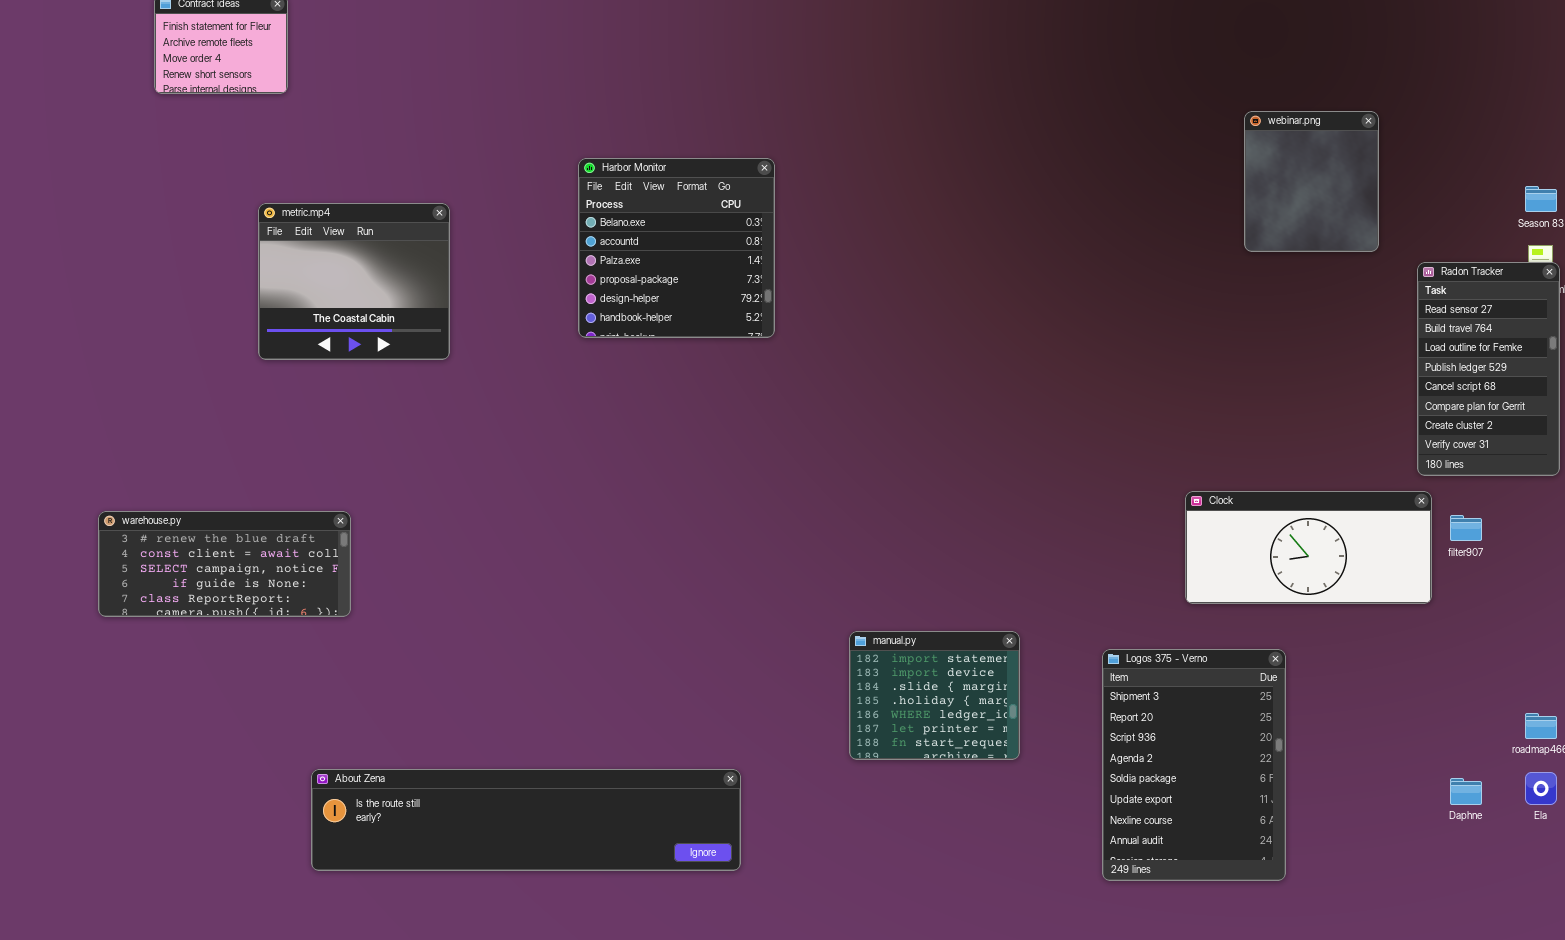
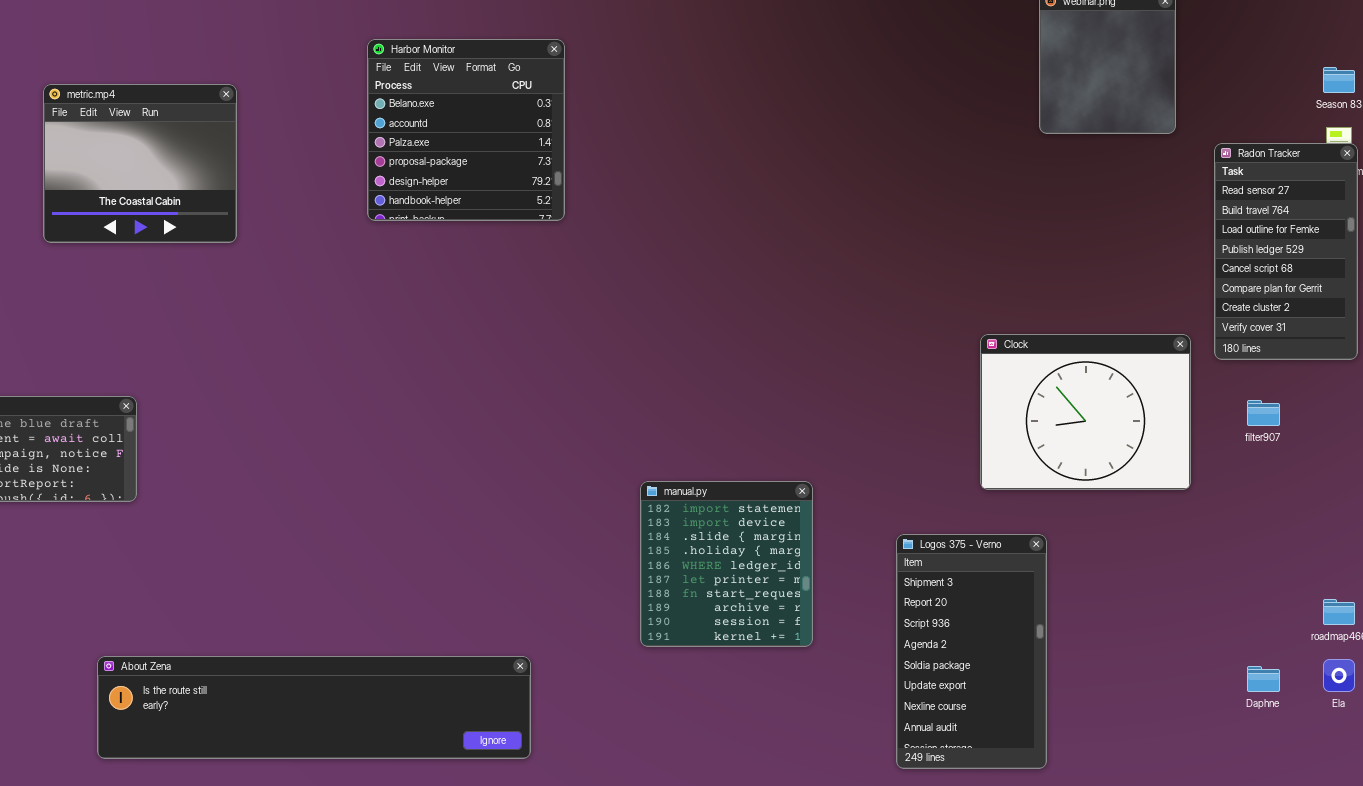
Clock: [1185,491,1432,604] -> [980,334,1191,490], resized
manual.py: [849,631,1020,760] -> [640,481,813,647], resized
Logos 375 - Verno: [1102,649,1286,881] -> [896,534,1047,769], resized

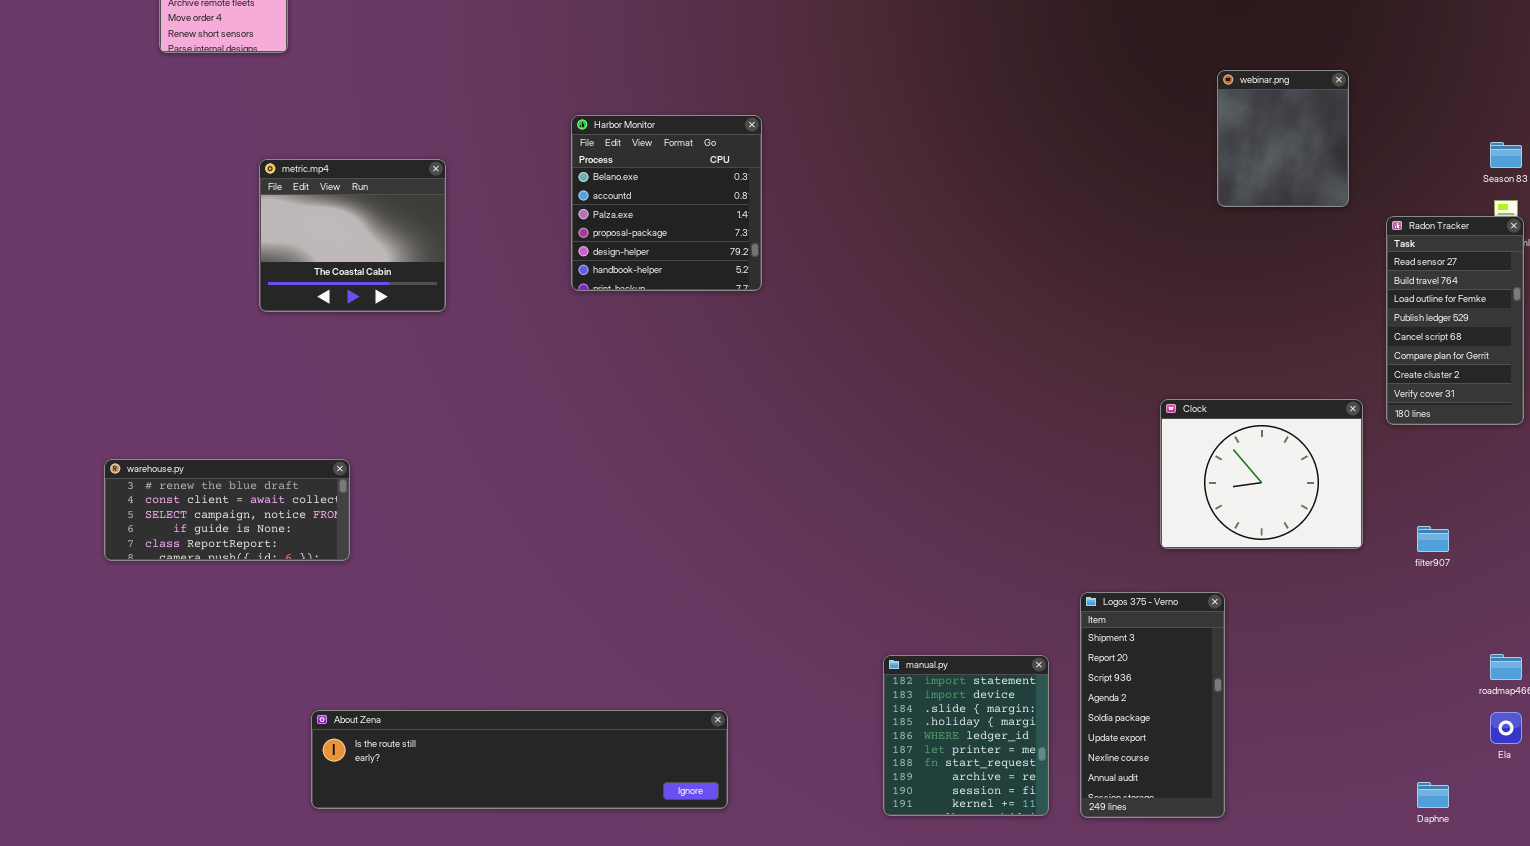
filter907: [1247,400,1280,426] -> [1417,526,1449,552], moved
manual.py: [640,481,813,647] -> [883,655,1049,816], moved
Daphne: [1247,666,1280,692] -> [1417,782,1449,808], moved

